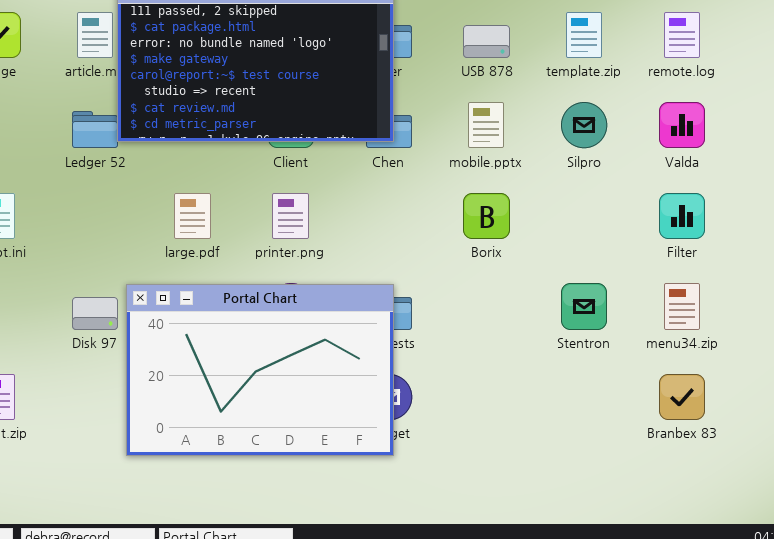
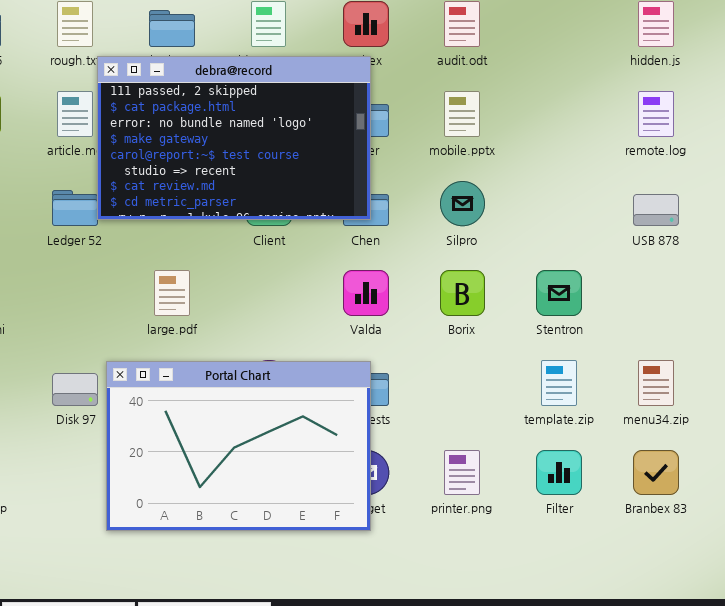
template.zip: [566,12,602,58] -> [541,360,577,406], moved
USB 878: [463,25,510,58] -> [633,194,679,226], moved
mobile.pptx: [468,102,504,148] -> [444,91,480,137], moved
Silpro: [561,102,607,148] -> [440,181,485,226], moved
Valda: [659,102,705,148] -> [343,270,389,316], moved
printer.png: [272,193,309,239] -> [444,450,480,495], moved
Filter: [659,193,705,239] -> [536,450,582,495], moved
Stentron: [561,283,607,330] -> [536,270,582,316], moved

